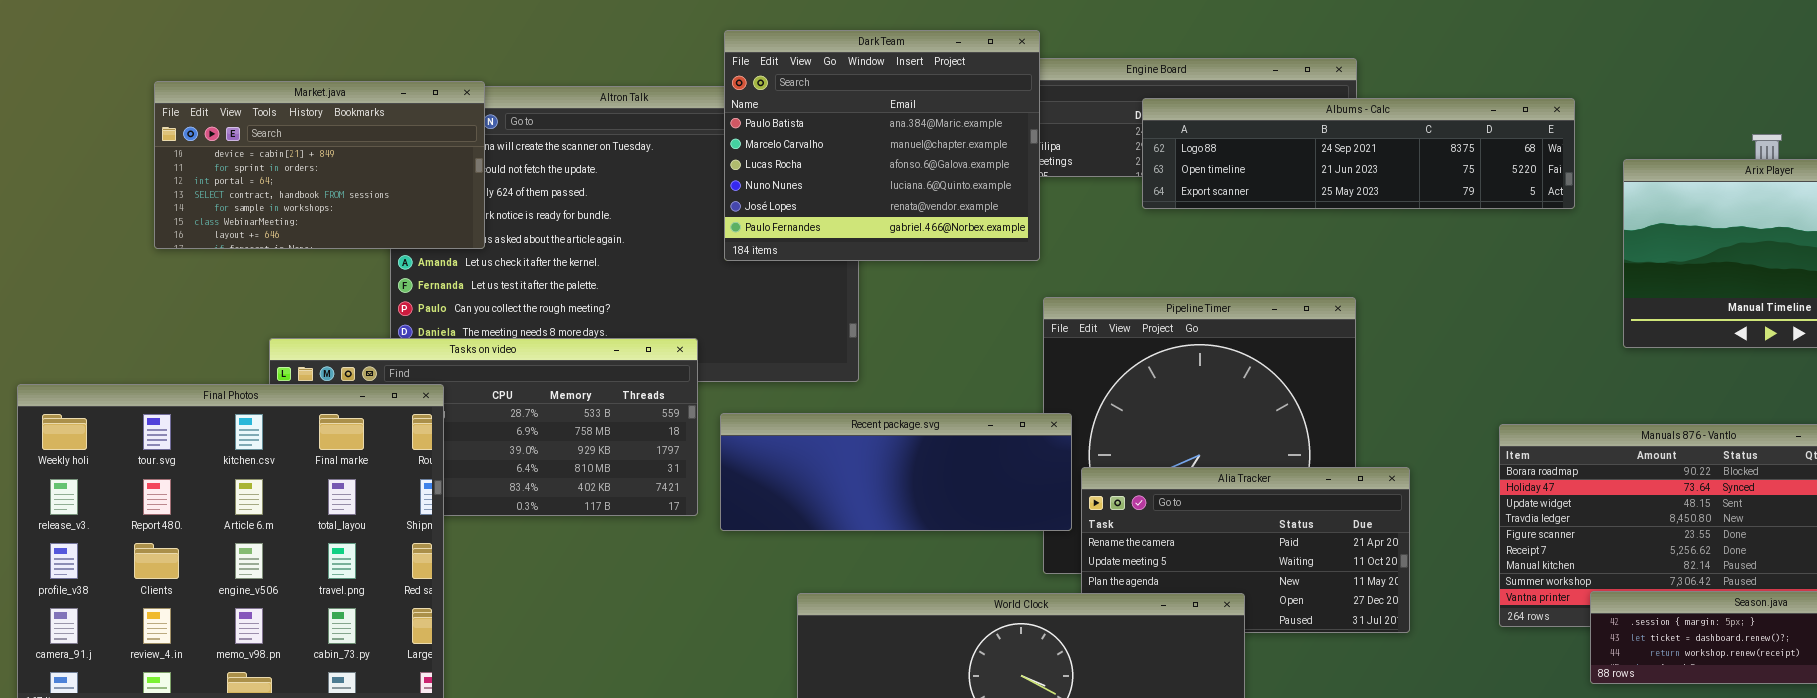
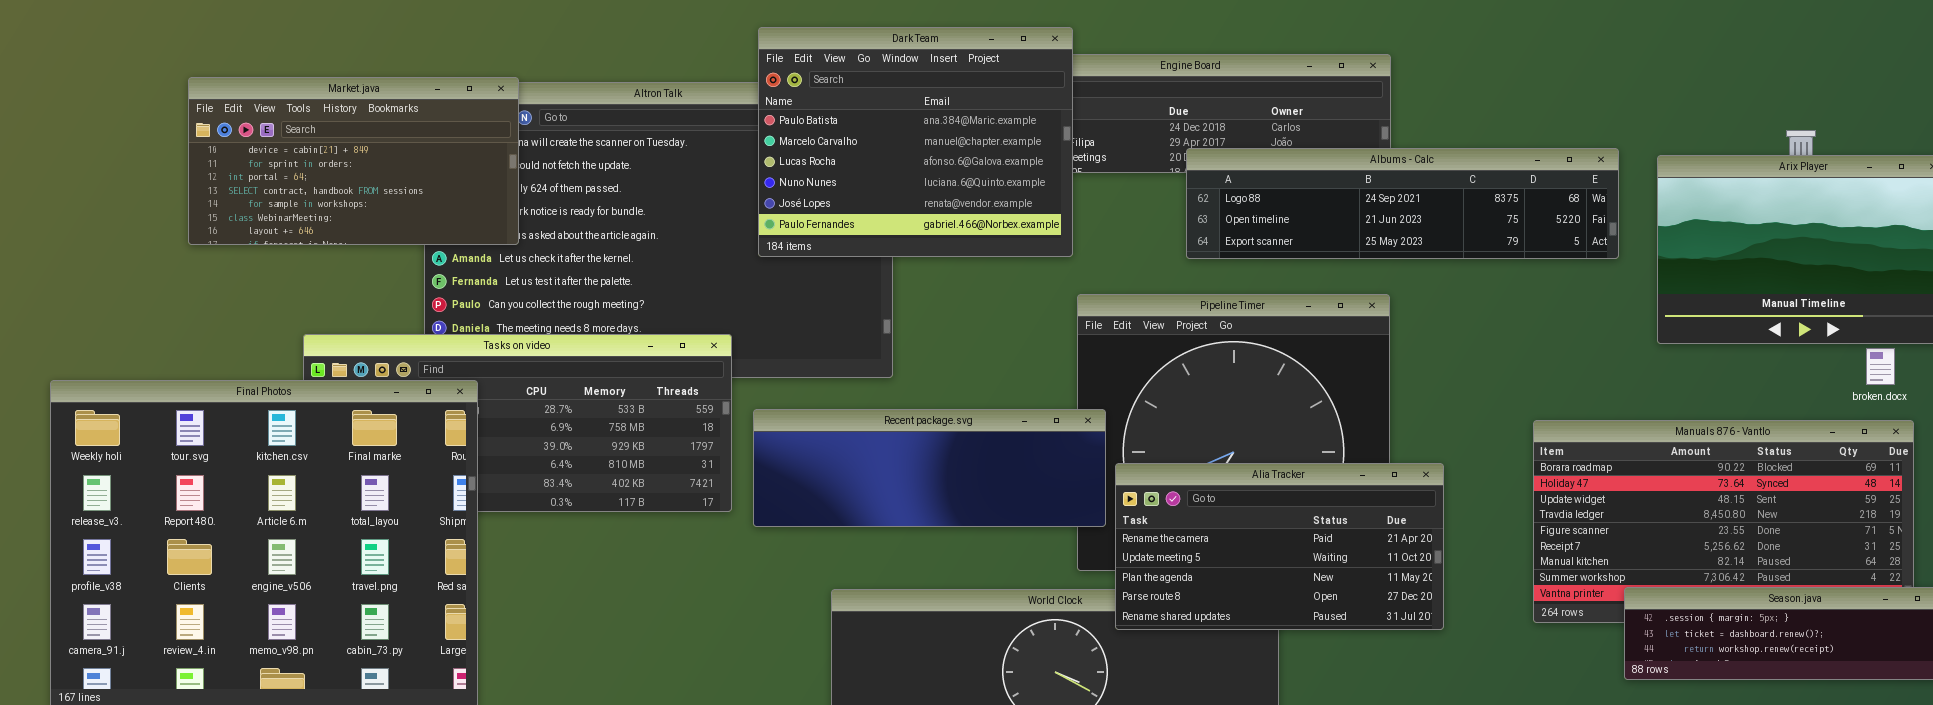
Albums - Calc: [1142,98,1575,209] -> [1186,148,1619,259], moved
Alia Tracker: [1081,467,1410,633] -> [1115,463,1444,630], raised

